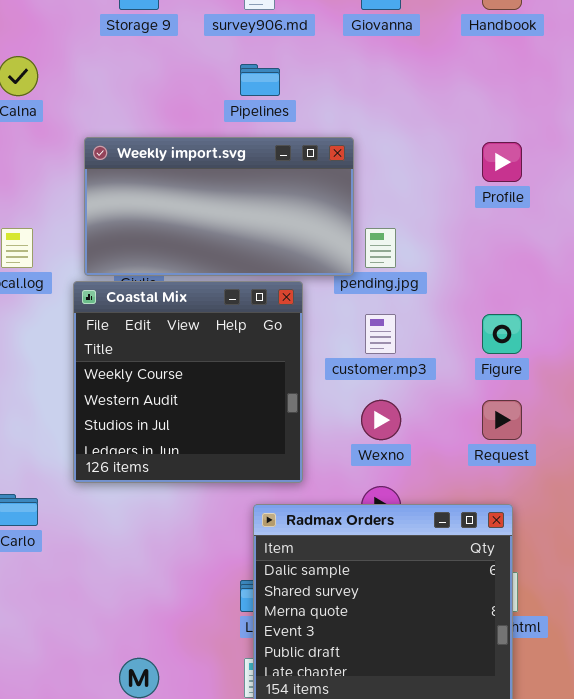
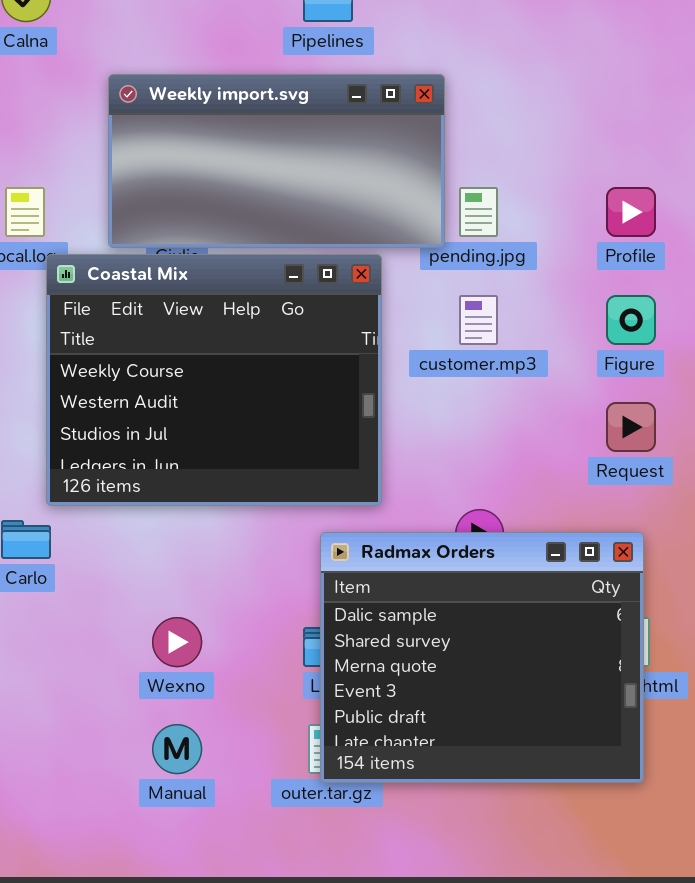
Profile: [482,142,522,182] -> [606,187,656,237], moved
Coastal Mix: [73,281,303,483] -> [46,254,382,506], resized
Wexno: [361,400,401,440] -> [152,617,202,667], moved

